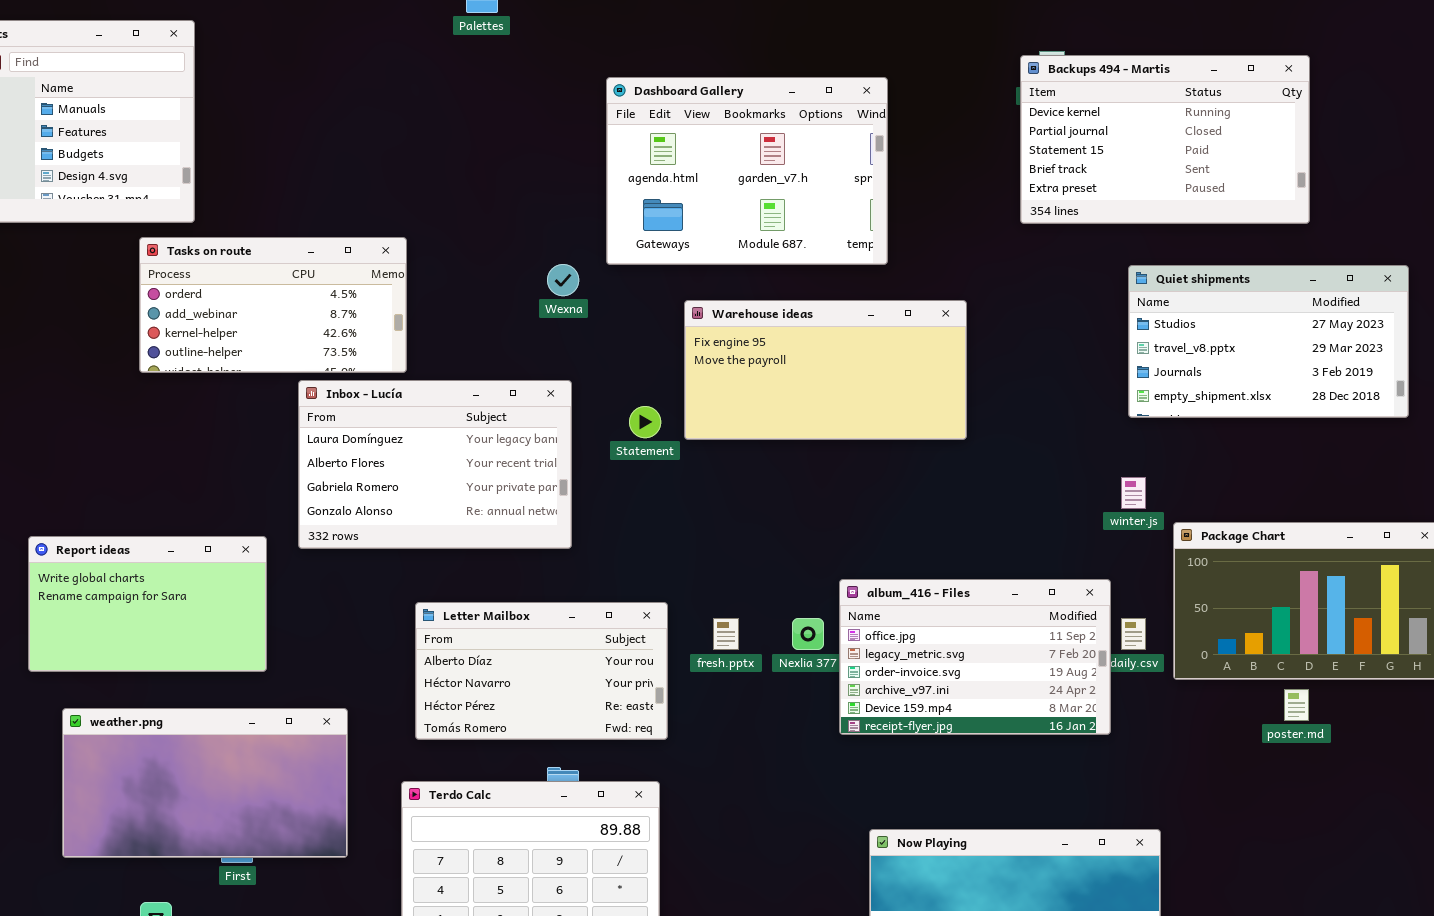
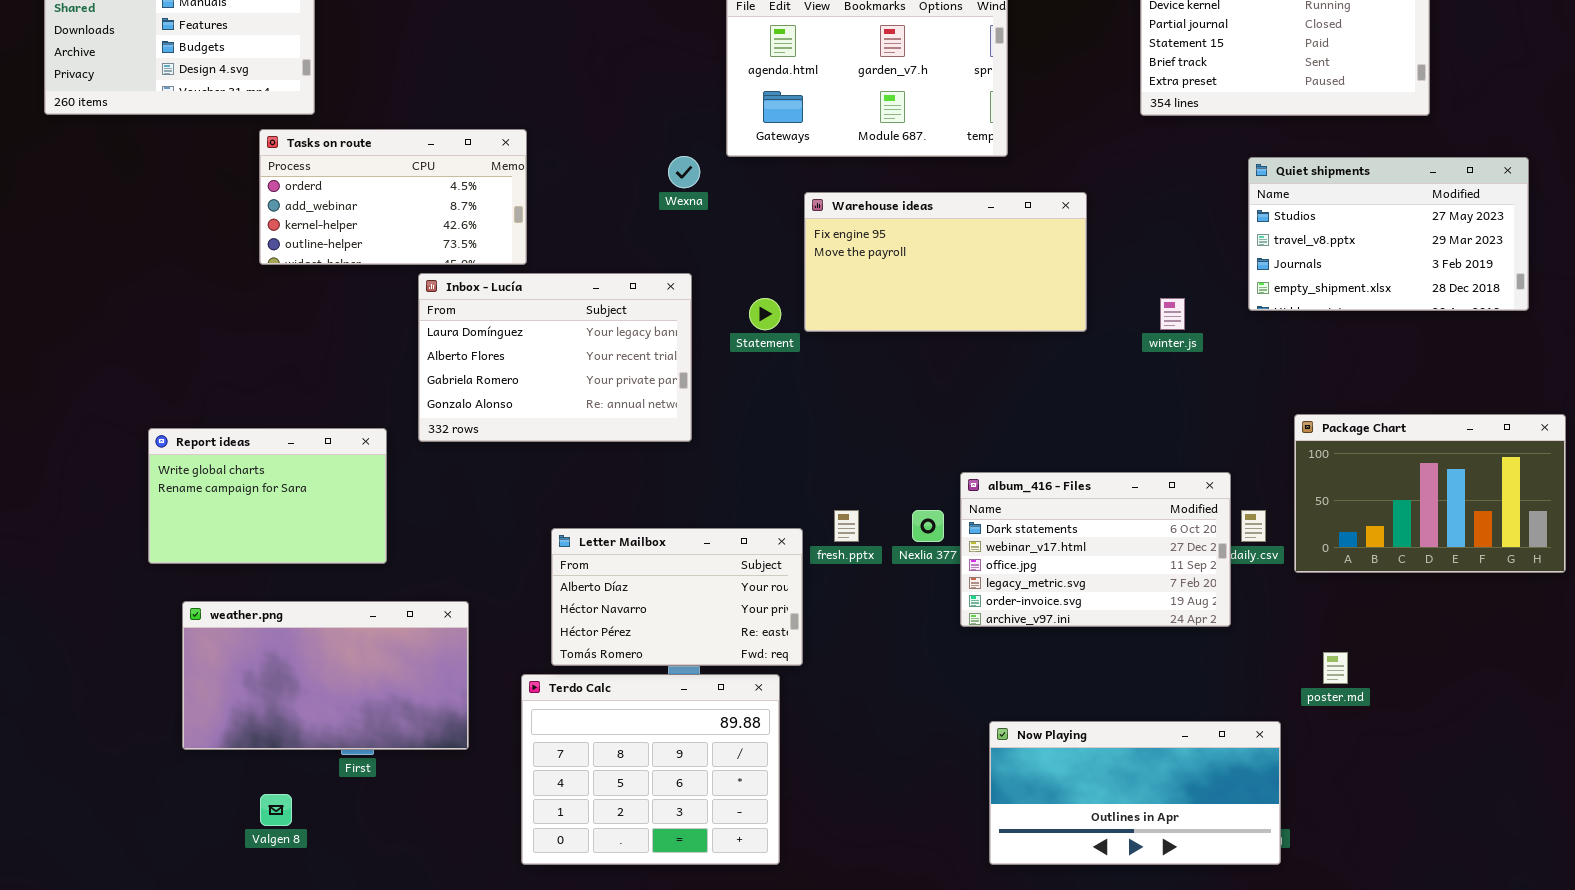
winter.js: [1121,477,1146,509] -> [1160,298,1185,330], moved
album_416 - Files: [839,579,1111,735] -> [960,472,1231,627], scrolled up 2 rows
Letter Mailbox: [415,602,668,740] -> [551,528,803,666], moved
poster.md: [1284,689,1309,721] -> [1323,652,1348,684], moved

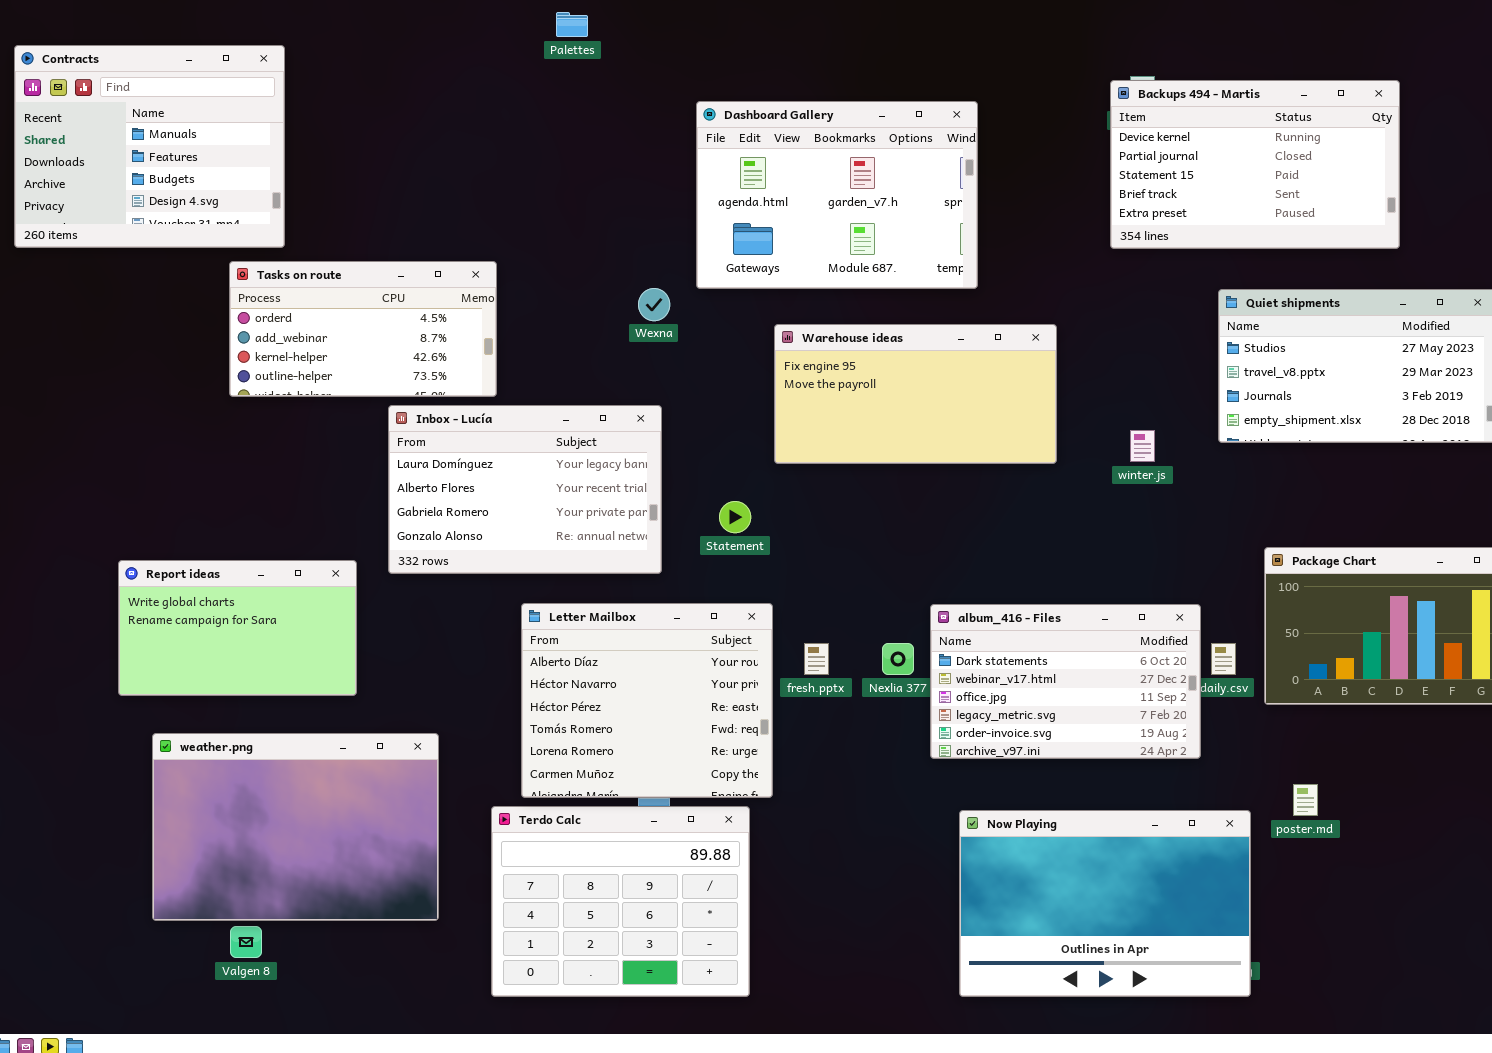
Statement: [749,298,781,330] -> [719,501,751,533], moved
Letter Mailbox: [551,528,803,666] -> [521,603,773,798], resized
weather.png: [182,601,469,750] -> [152,733,439,921], resized
Now Playing: [989,721,1281,865] -> [959,810,1251,997], resized

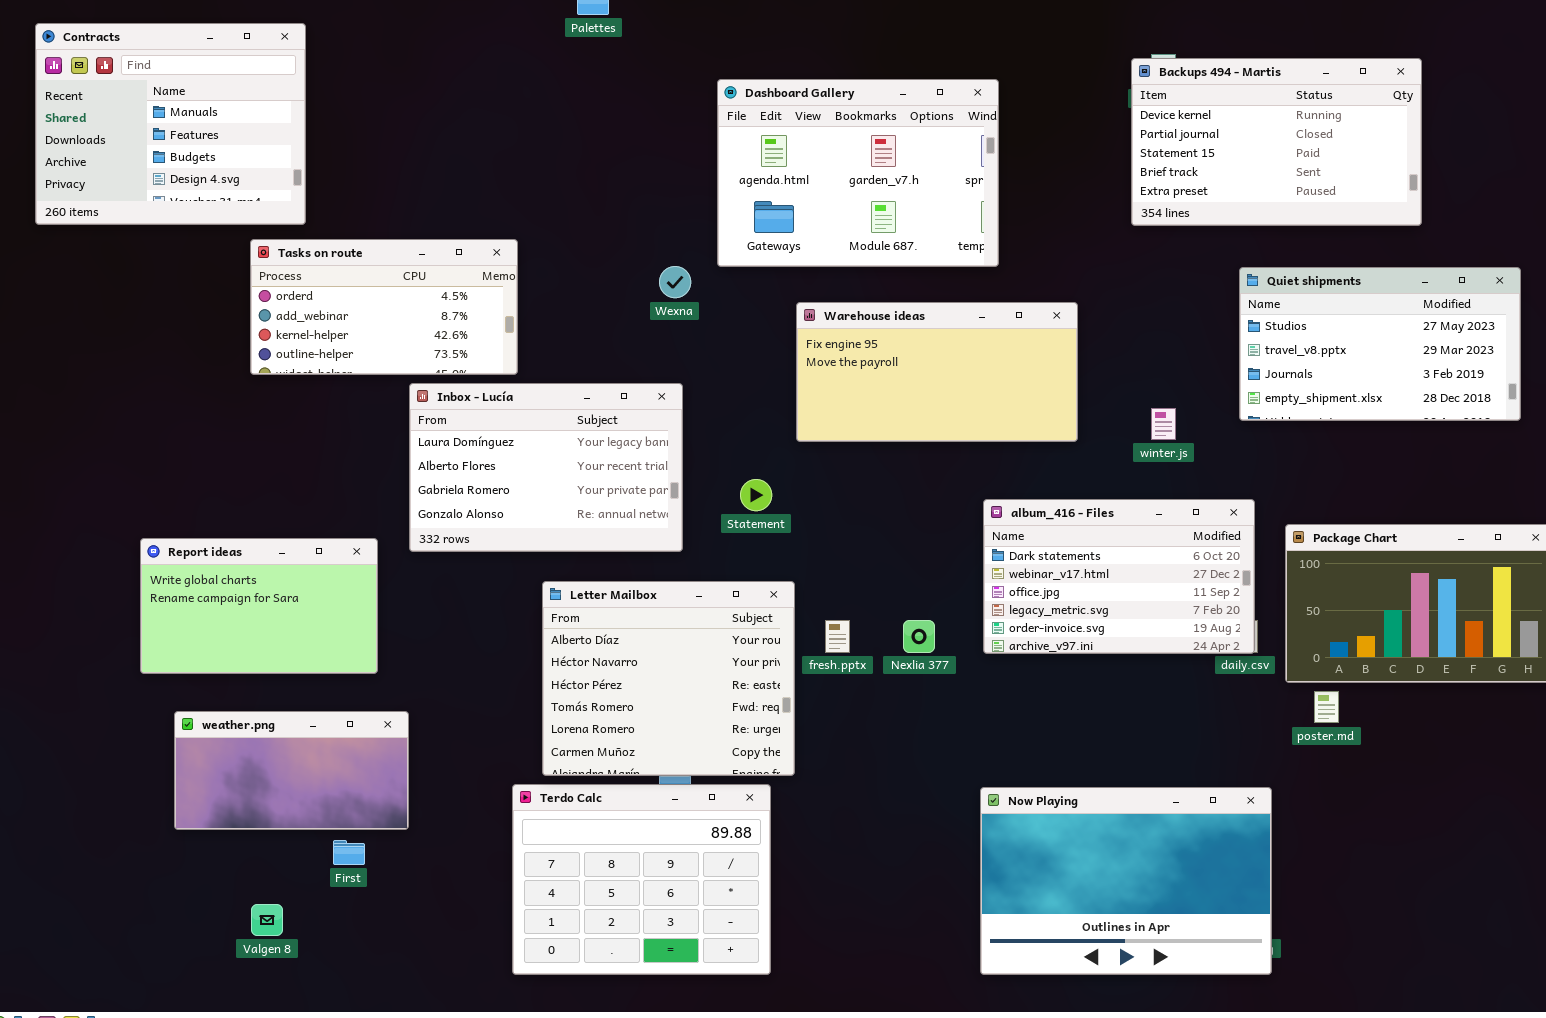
album_416 - Files: [930,604,1201,759] -> [983,499,1255,654], moved
weather.png: [152,733,439,921] -> [174,711,409,830], resized
poster.md: [1293,784,1318,816] -> [1314,691,1339,723], moved

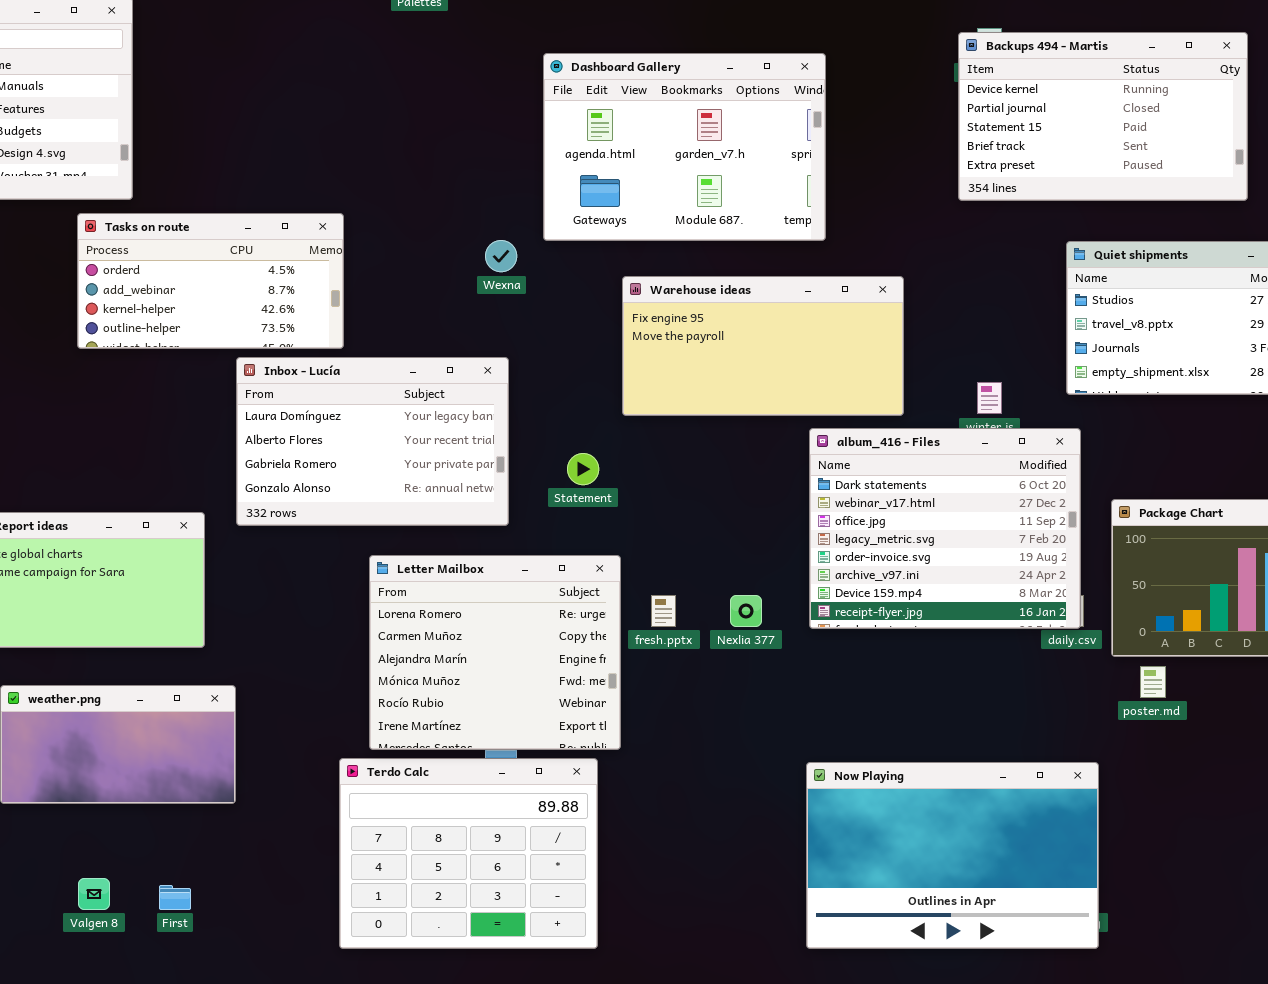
album_416 - Files: [983,499,1255,654] -> [809,428,1081,629], resized
Letter Mailbox: [542,581,795,776] -> [369,555,621,750], scrolled down 4 rows
First: [333,840,365,865] -> [159,885,191,910], moved

